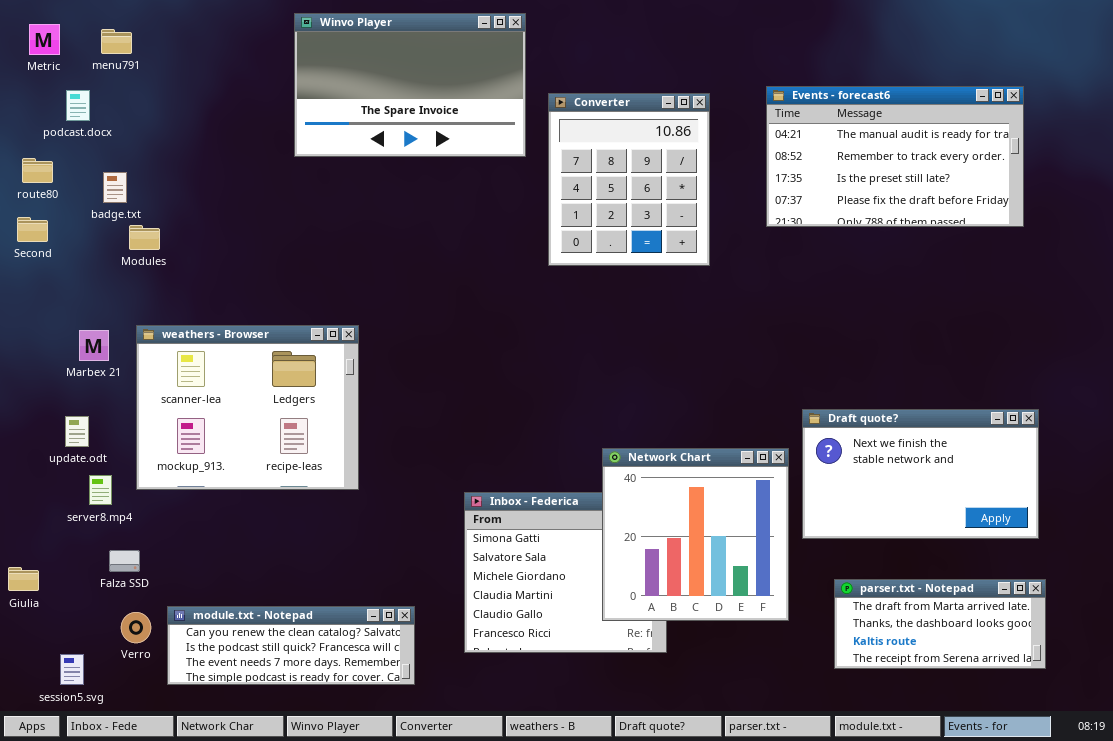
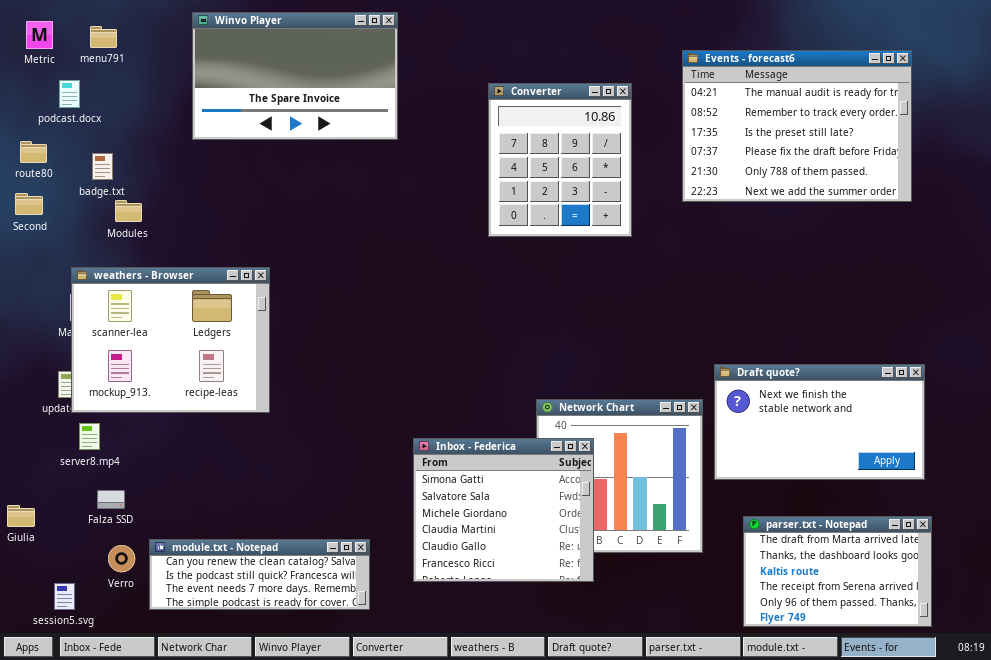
Winvo Player: [294,13,526,157] -> [192,12,398,140], moved
Events - forecast6: [766,86,1024,227] -> [682,50,912,202], resized
weathers - Browser: [136,325,359,490] -> [71,267,270,413], moved
Inbox - Federica: [464,492,667,653] -> [413,438,594,582], raised
parser.txt - Notepad: [834,579,1046,669] -> [743,516,932,627], resized

